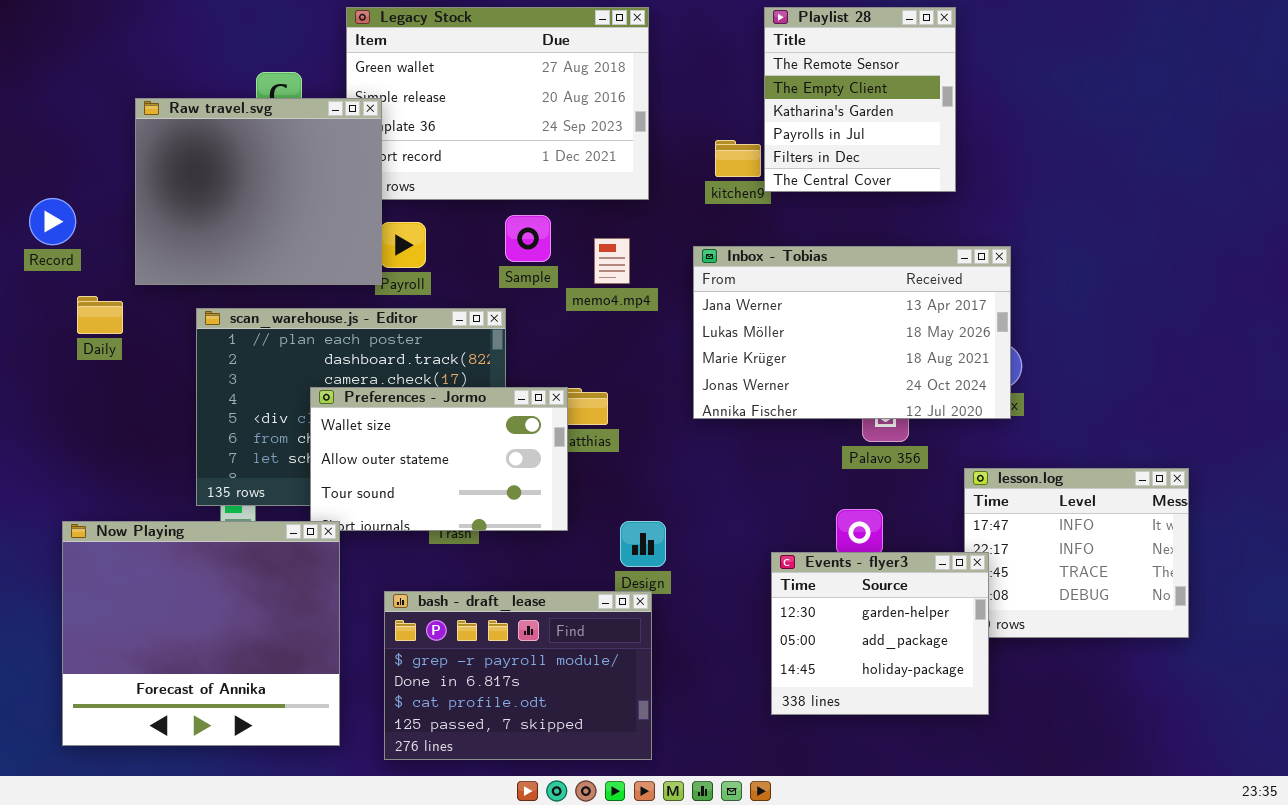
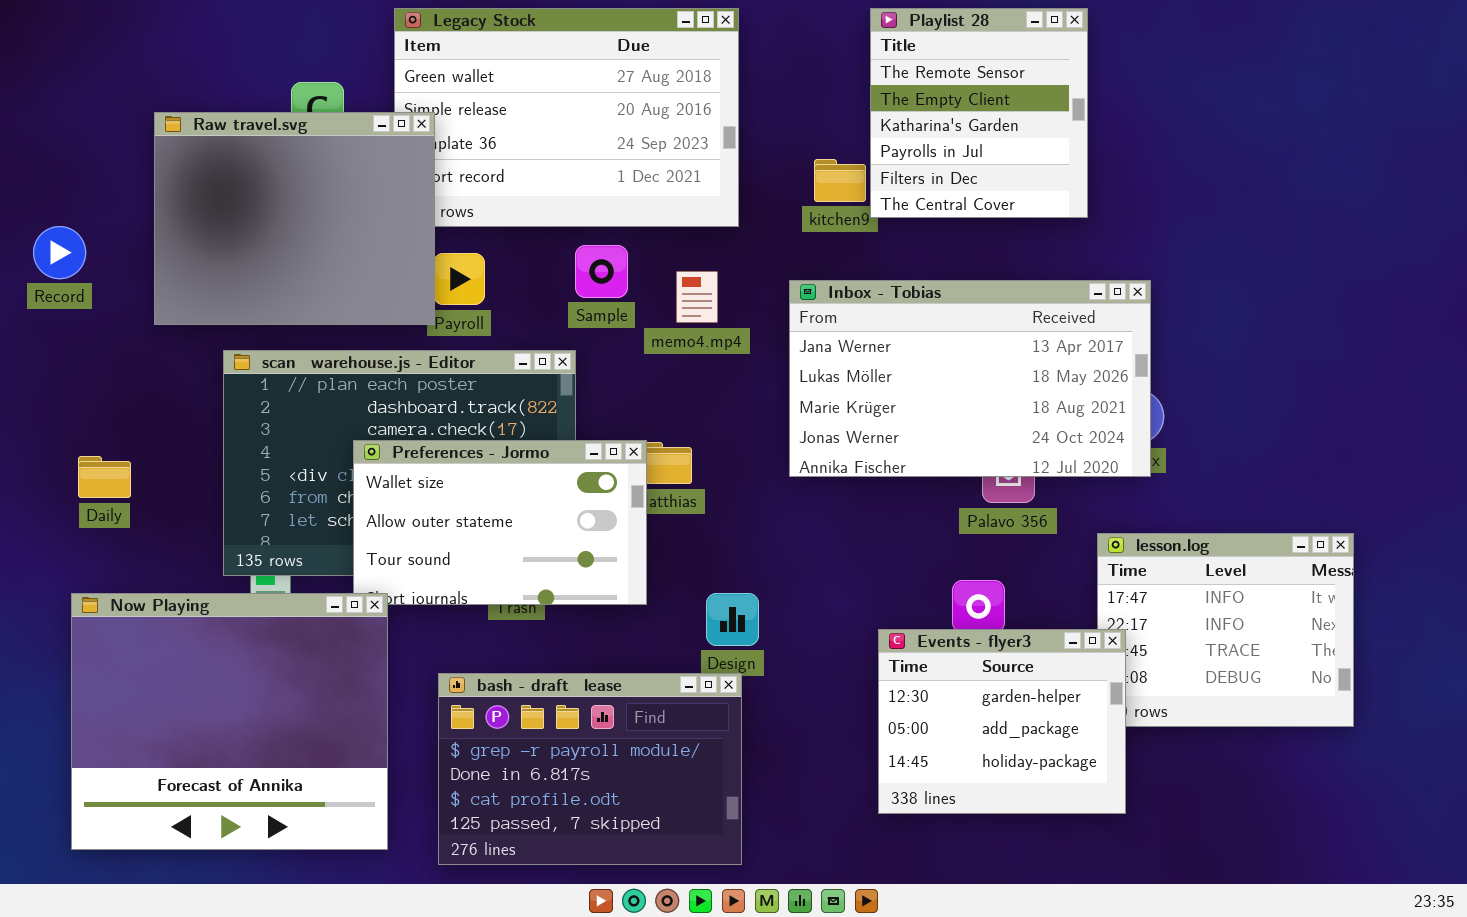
Daily: [77,296,123,334] -> [78,456,131,498], moved

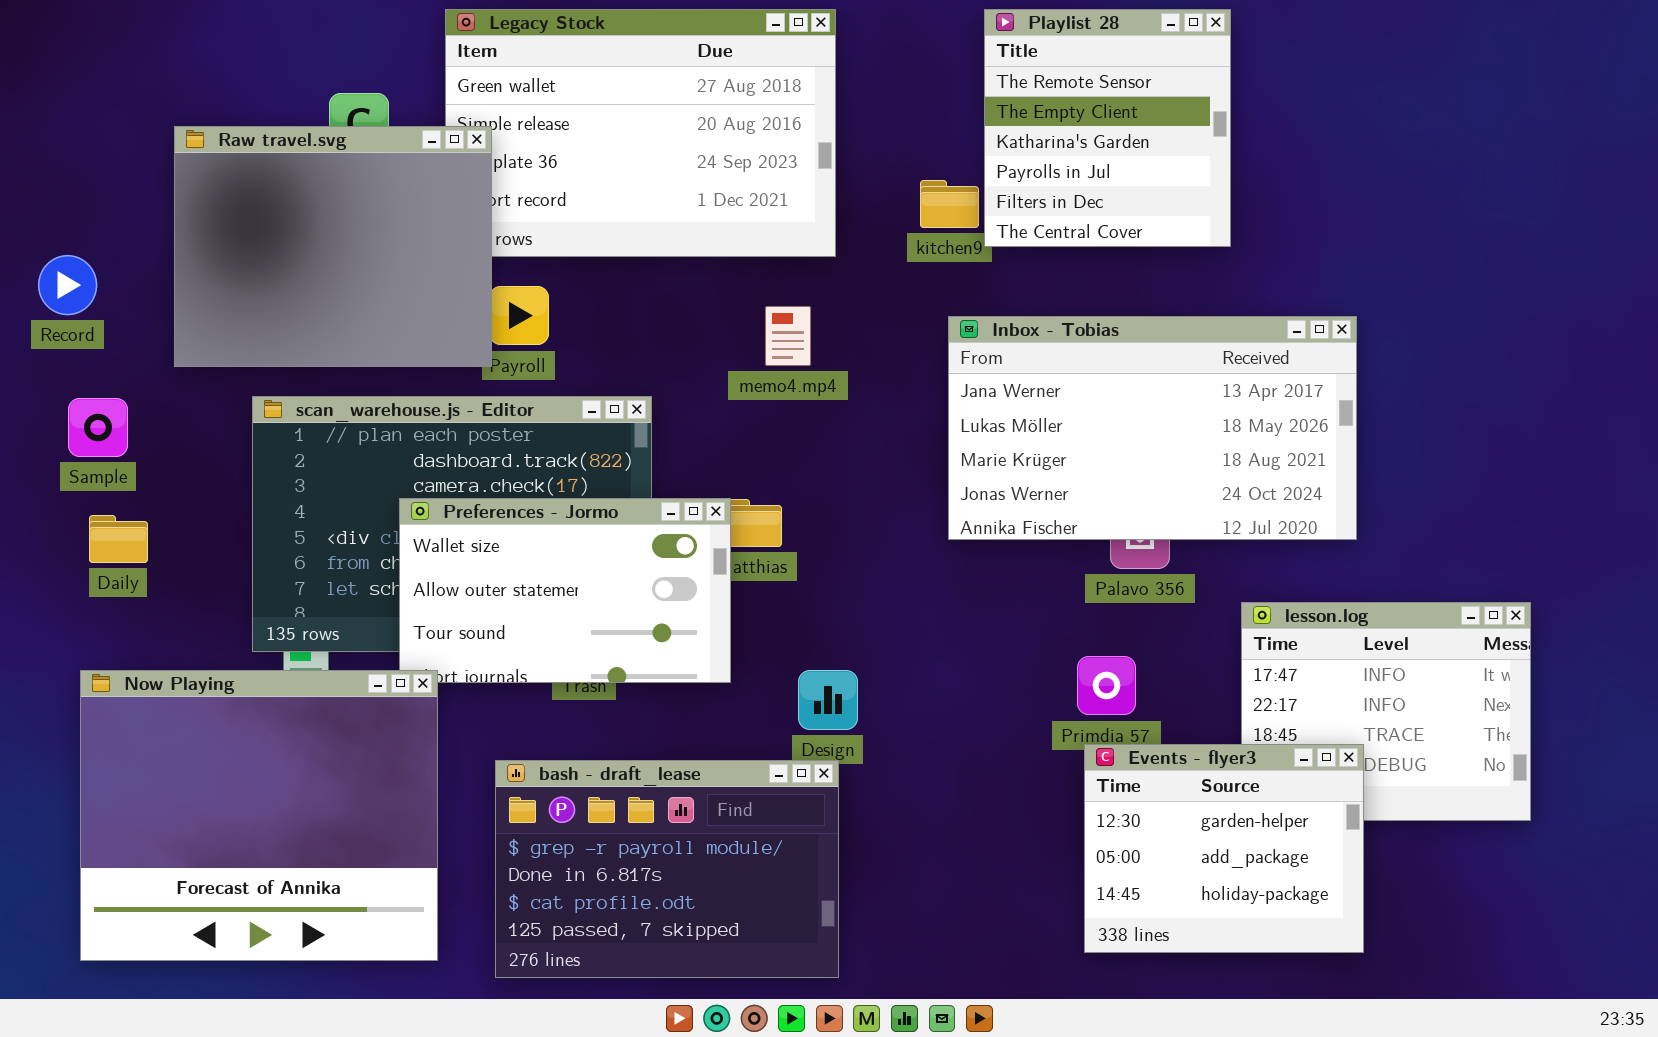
Sample: [575,245,628,298] -> [68,398,128,457], moved
Inbox - Tobias: [789,280,1151,477] -> [948,316,1357,540], moved
Events - flyer3: [878,629,1126,814] -> [1084,744,1364,953], moved

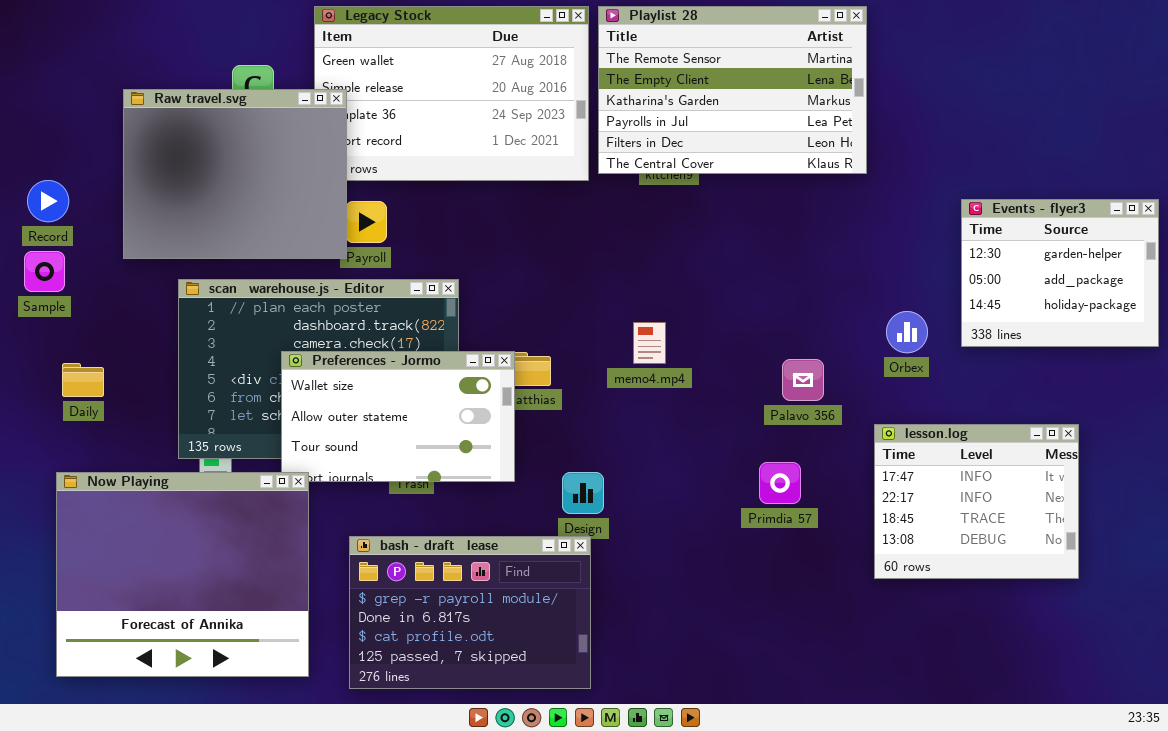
Playlist 28: [984,9,1231,247] -> [598,6,867,174], resized
memo4.mp4: [765,306,811,366] -> [633,322,666,364], moved
Inbox - Tobias: [948,316,1357,540] -> none, closed
Sample: [68,398,128,457] -> [24,251,65,292], moved
Events - flyer3: [1084,744,1364,953] -> [961,199,1159,347], moved

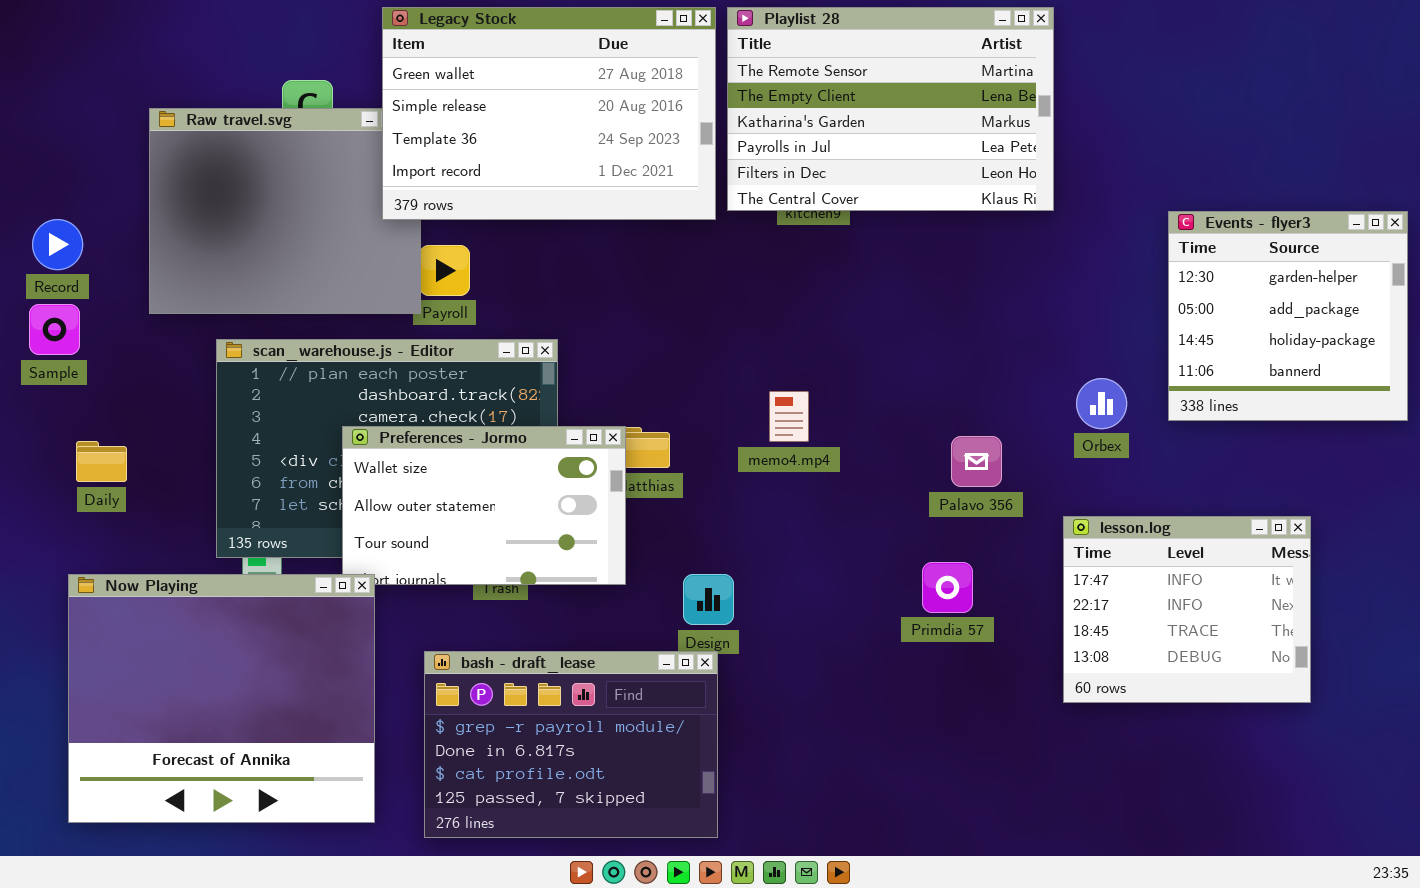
Legacy Stock: [314,6,589,181] -> [382,7,716,220], raised
Events - flyer3: [961,199,1159,347] -> [1168,211,1408,421], resized

